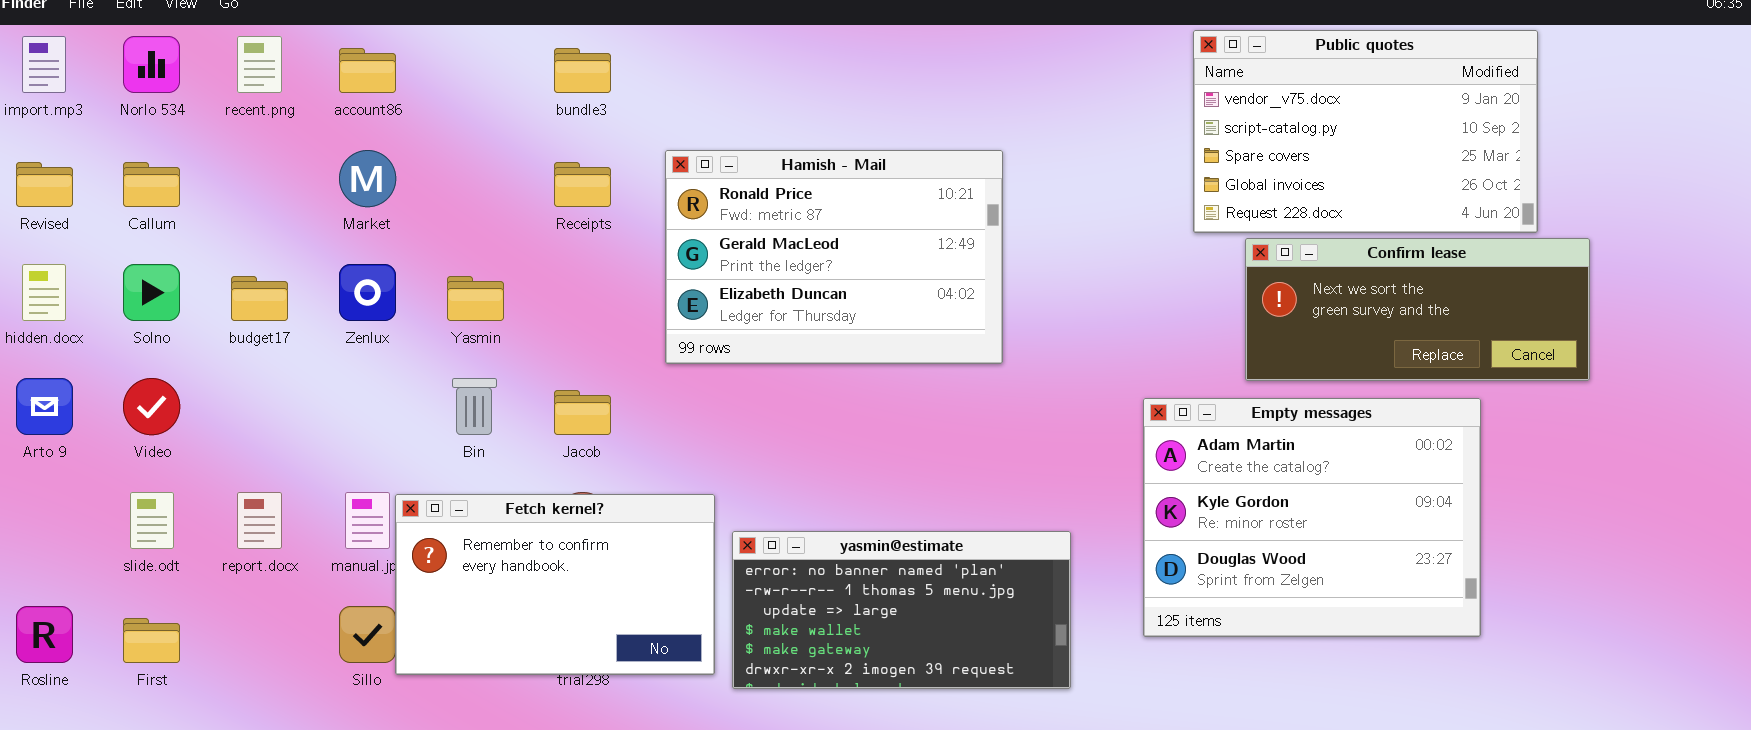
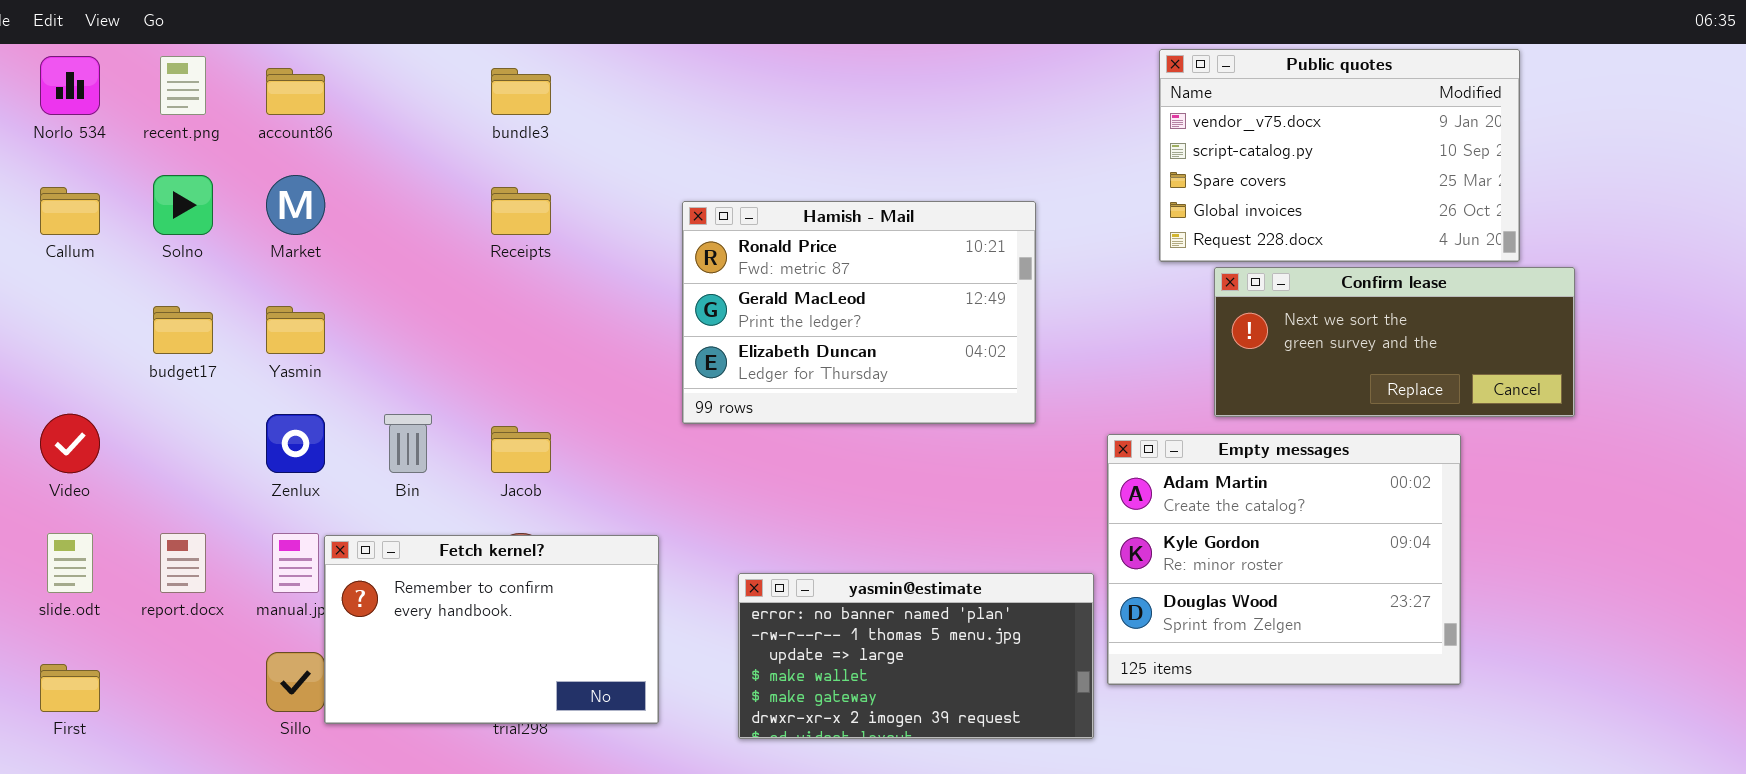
Hamish - Mail: [665,150,1003,364] -> [682,201,1036,424], moved
Solno: [123,264,180,321] -> [153,175,213,235], moved
Zenlux: [339,264,396,321] -> [266,414,325,473], moved
Yasmin: [447,276,504,321] -> [266,306,325,354], moved
yasmin@estimate: [732,531,1071,689] -> [738,573,1094,739], moved

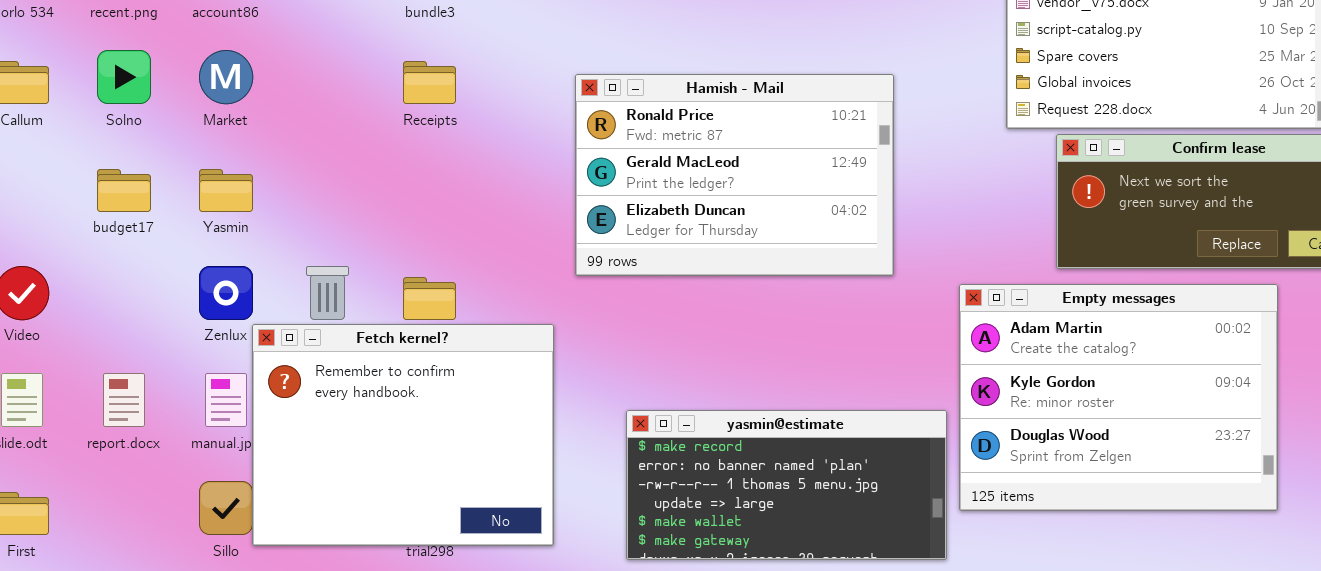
Fetch kernel?: [324,535,659,724] -> [252,324,554,546], resized
yasmin@estimate: [738,573,1094,739] -> [626,410,947,560], scrolled up 1 row

